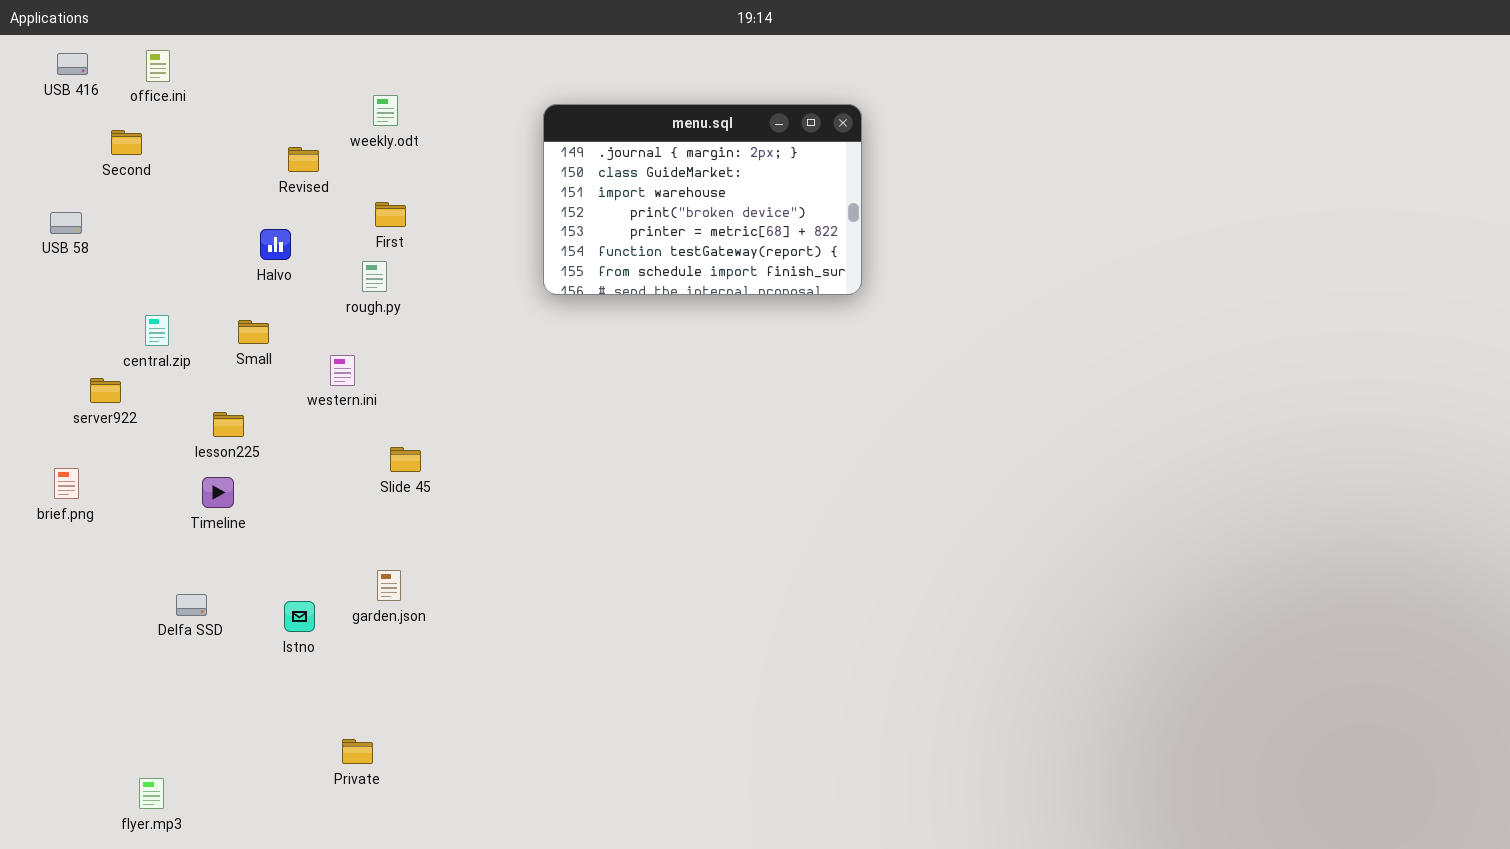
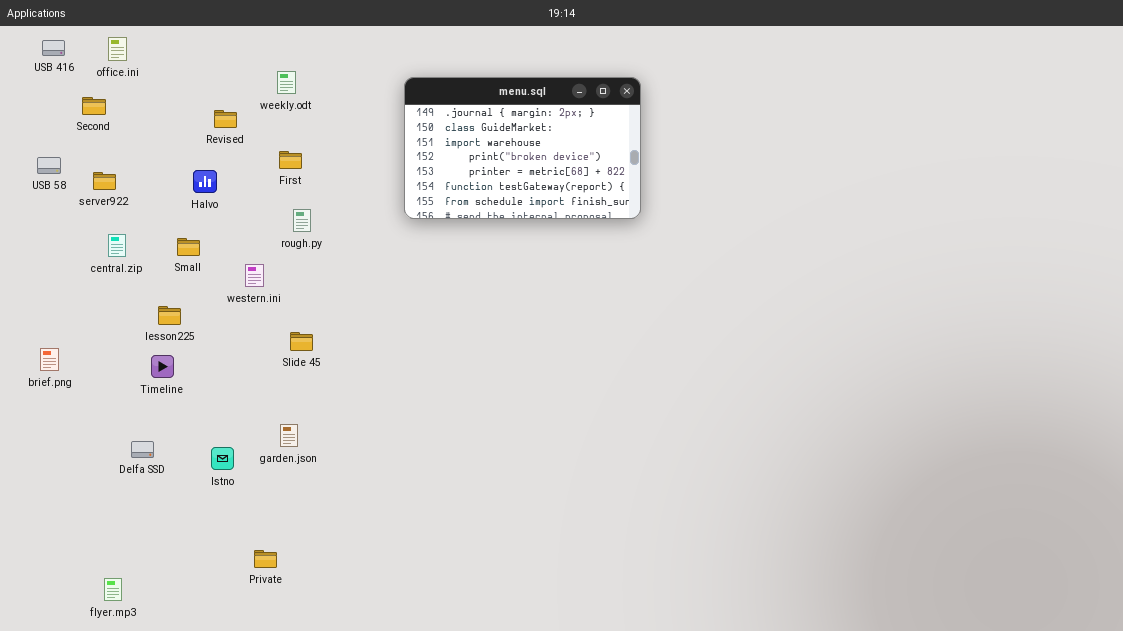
rough.py: [362,261,387,292] -> [293,209,311,232], moved
server922: [90,378,121,403] -> [93,172,116,190], moved

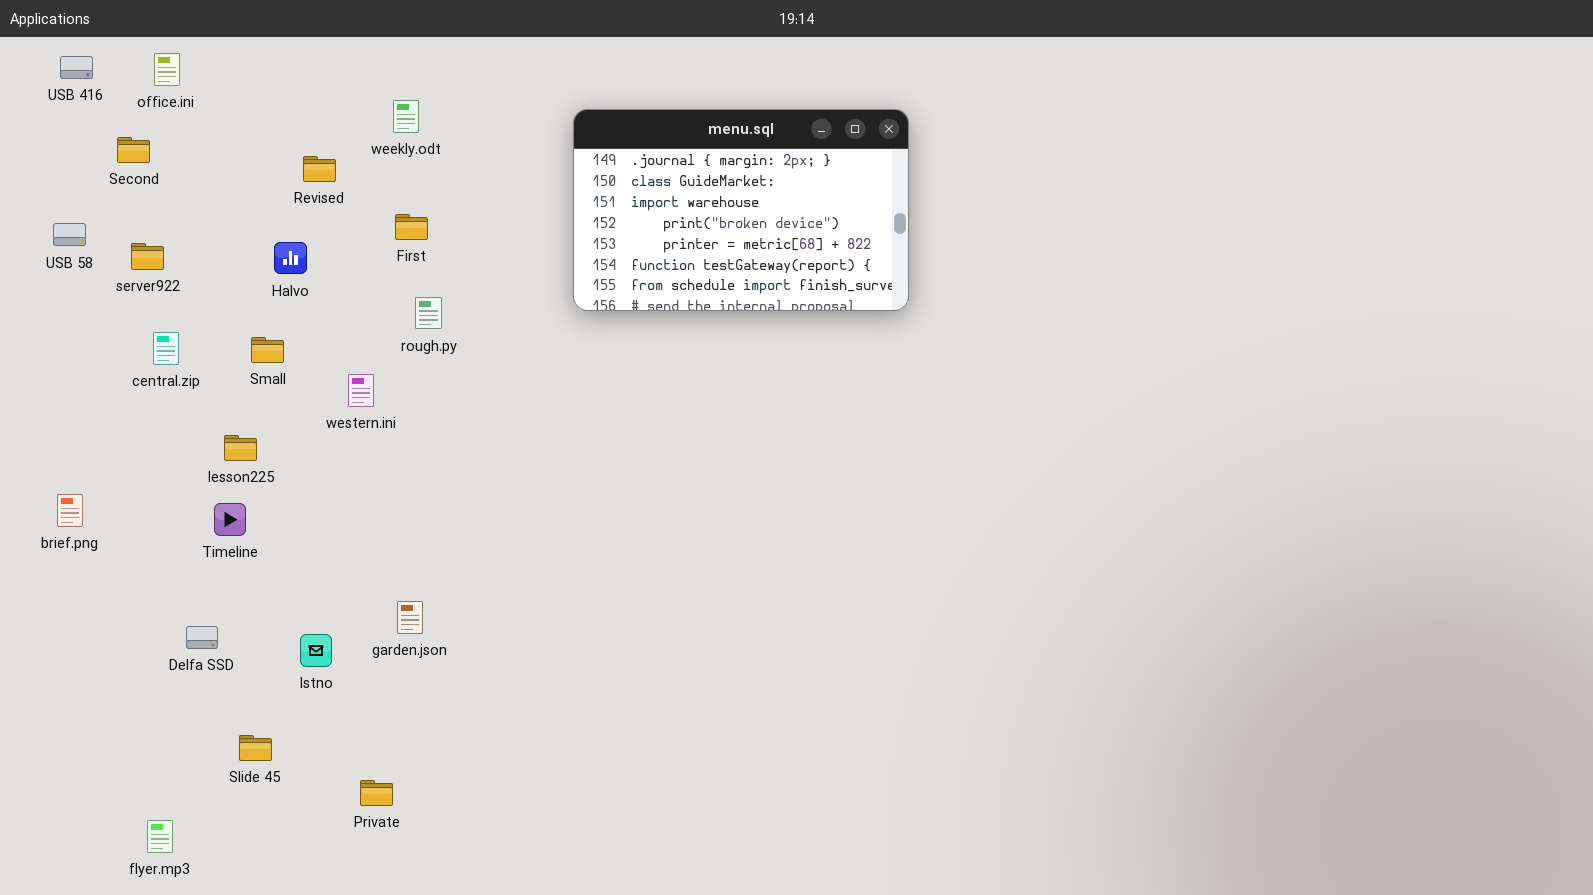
Slide 45: [290,332,313,351] -> [239,735,272,761], moved

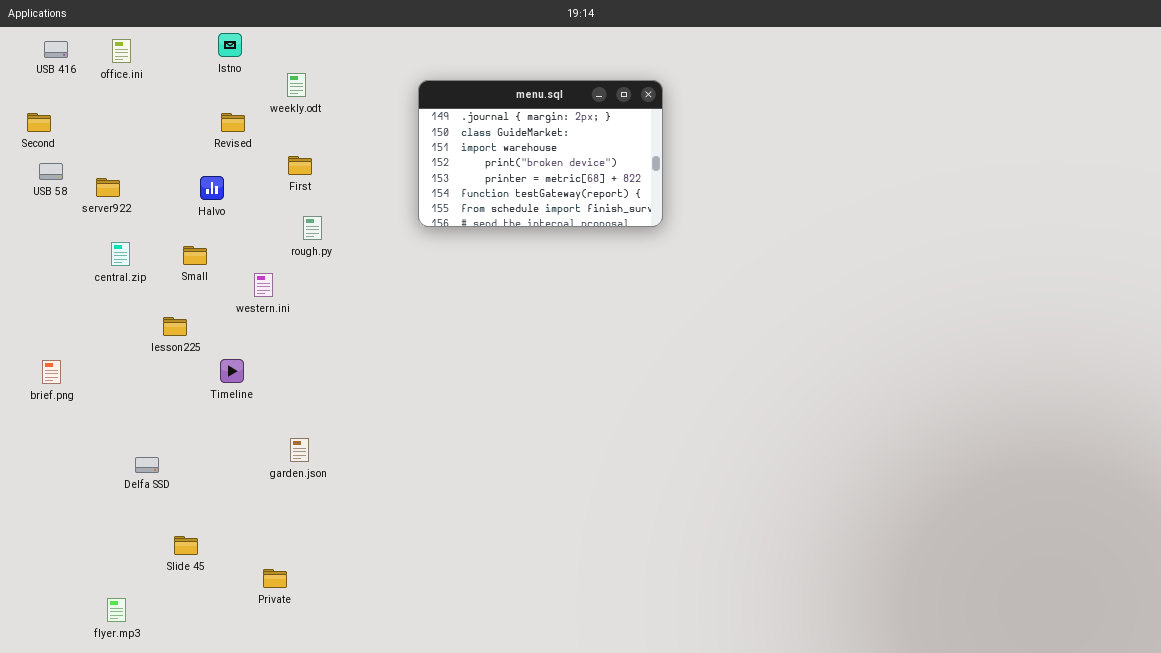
Second: [117,137,150,163] -> [27,113,51,132], moved
Timeline: [214,503,246,536] -> [220,359,244,383], moved
Istno: [300,634,332,667] -> [218,33,242,57], moved

